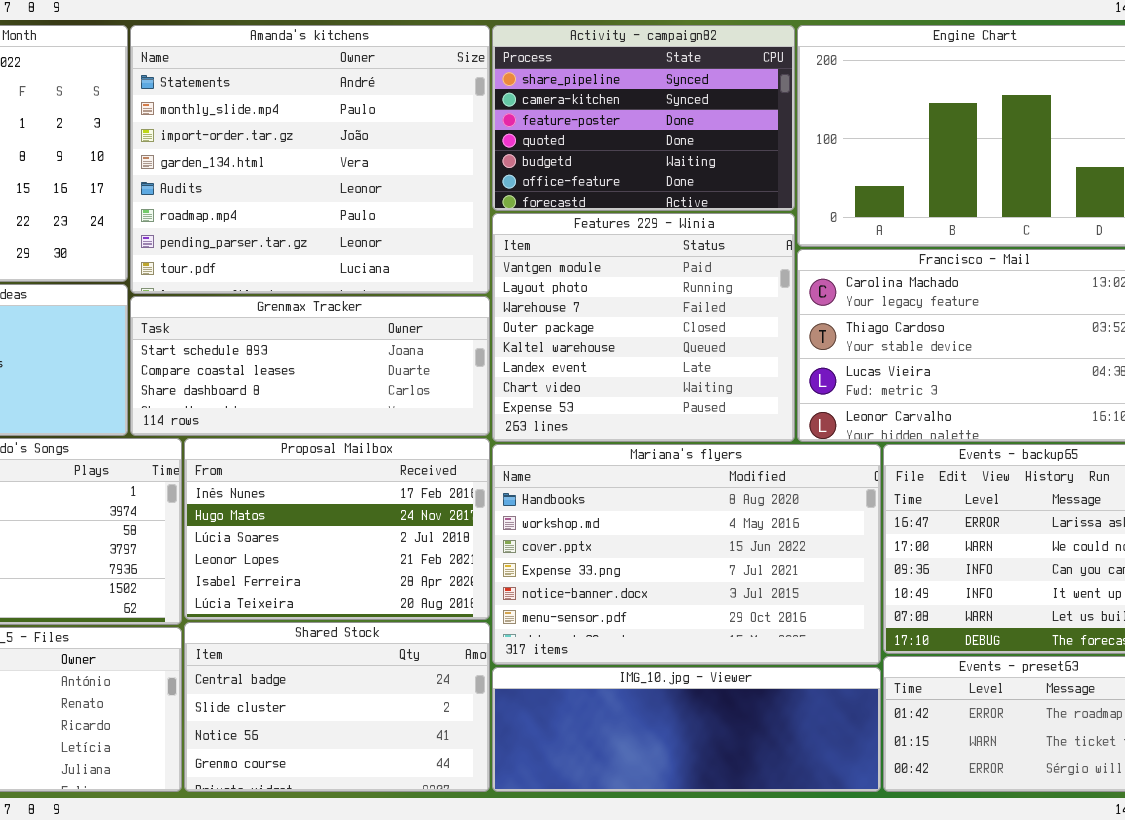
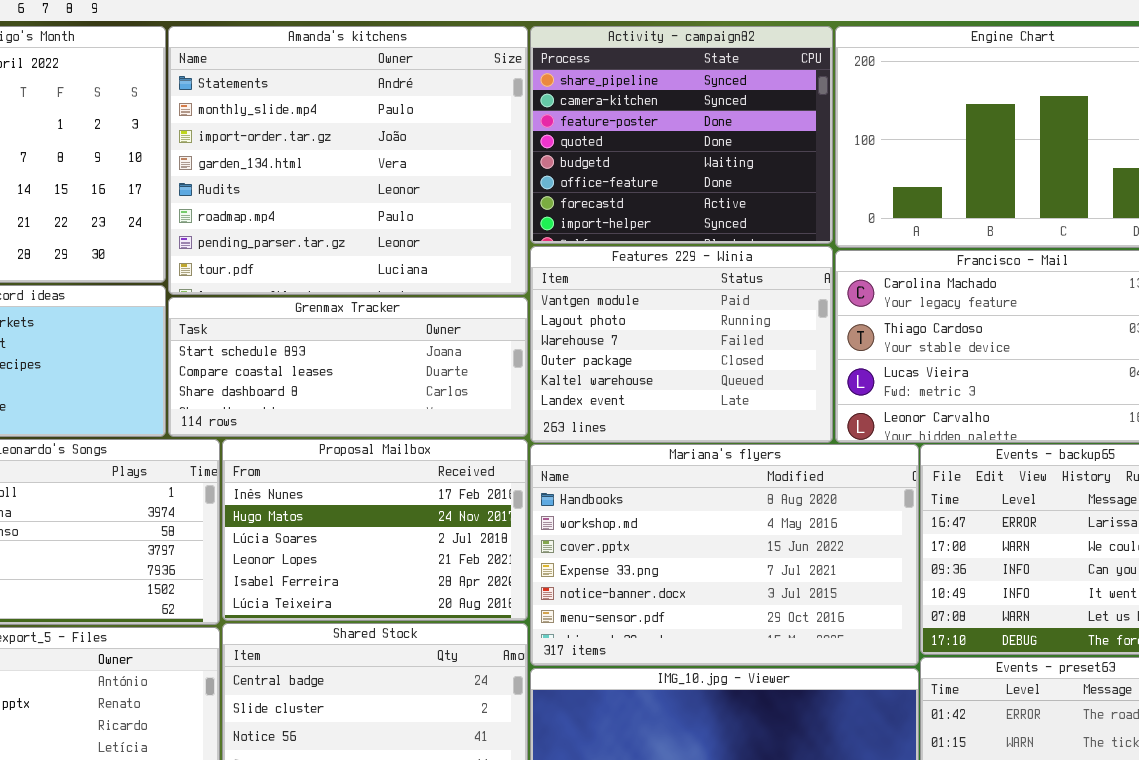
Activity - campaign82: [492,25,795,211] -> [530,26,833,244], resized
Features 229 - Winia: [492,213,795,442] -> [530,246,833,443], resized

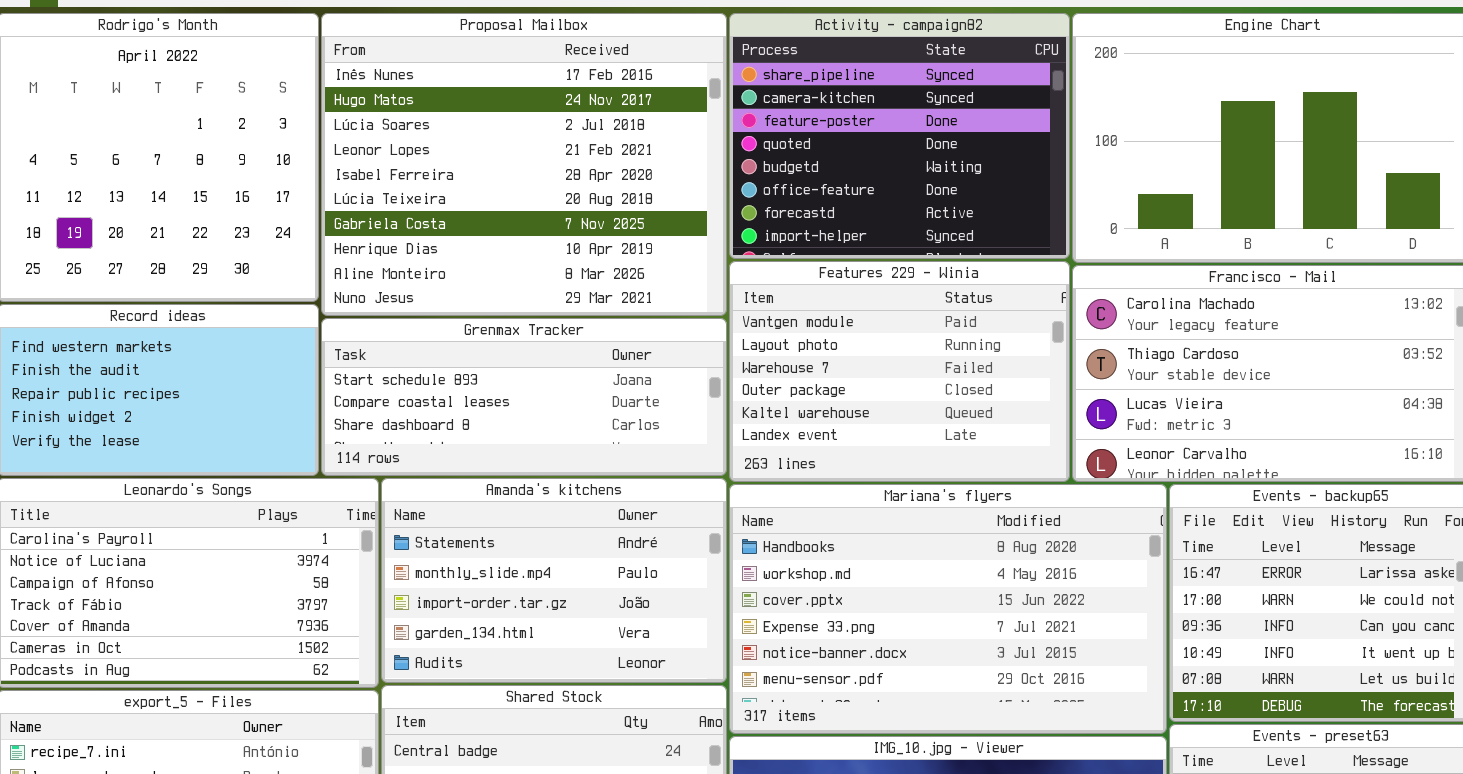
Amanda's kitchens: [168,26,528,295] -> [381,478,727,683], moved, resized
Proposal Mailbox: [222,439,528,621] -> [321,13,727,316], moved, resized

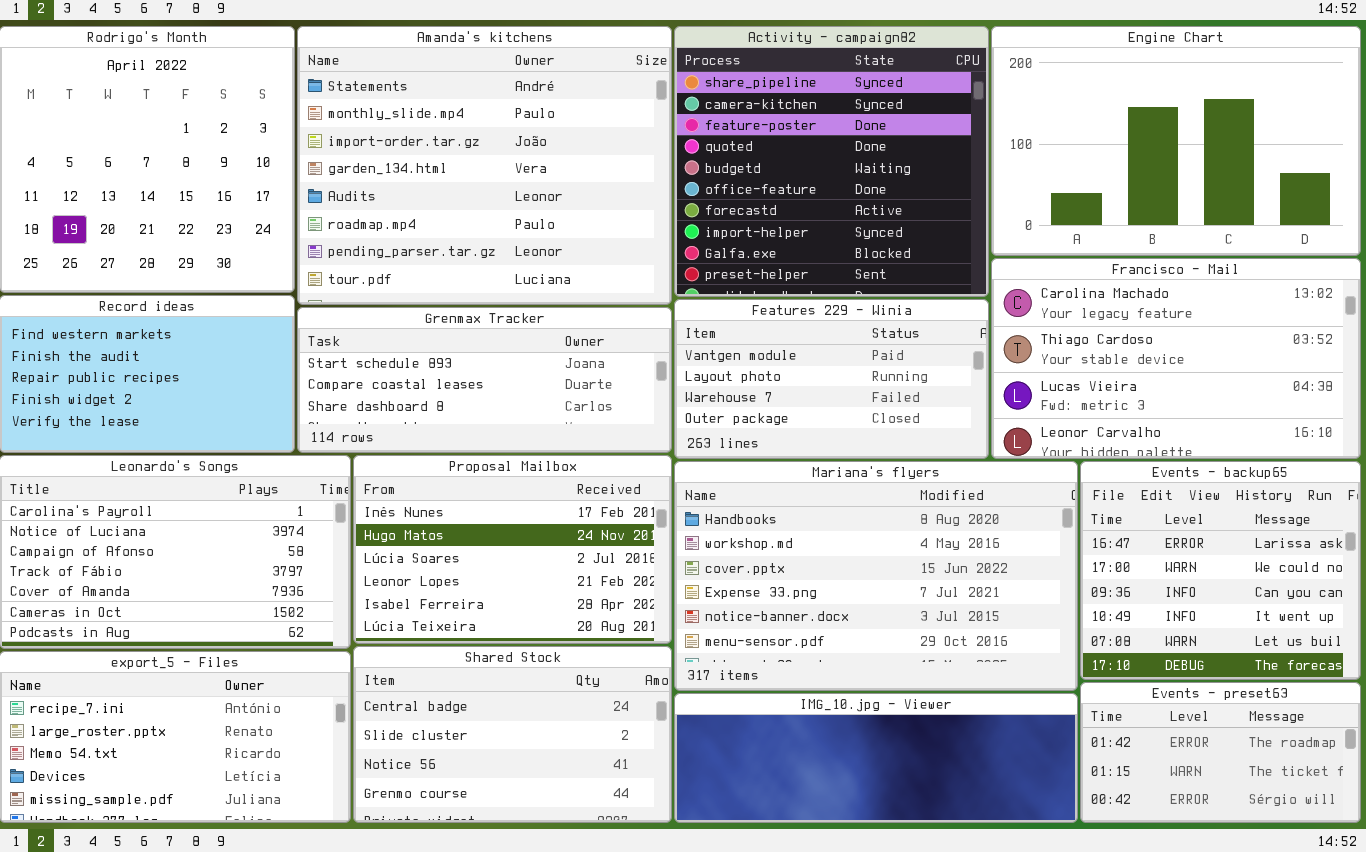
Proposal Mailbox: [321,13,727,316] -> [353,455,672,644], moved, resized
Activity - campaign82: [729,13,1070,259] -> [674,26,989,297], resized
Features 229 - Winia: [729,261,1070,482] -> [674,299,989,459], resized
Amanda's kitchens: [381,478,727,683] -> [297,26,672,305], moved, resized

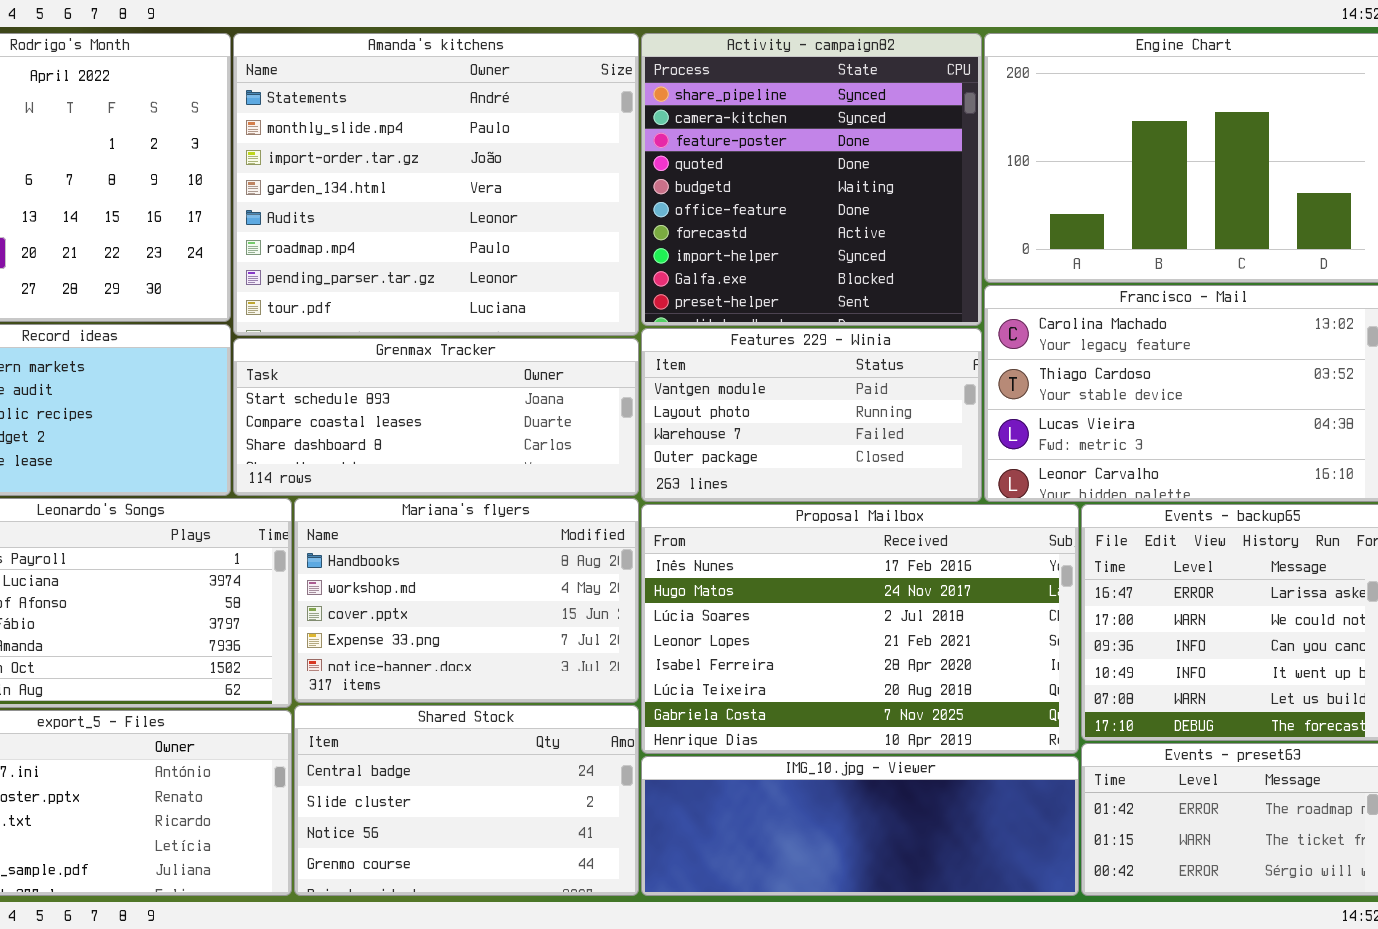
Proposal Mailbox: [353,455,672,644] -> [641,504,1079,754], moved, resized
Mariana's flyers: [674,461,1078,691] -> [294,498,639,703], moved, resized

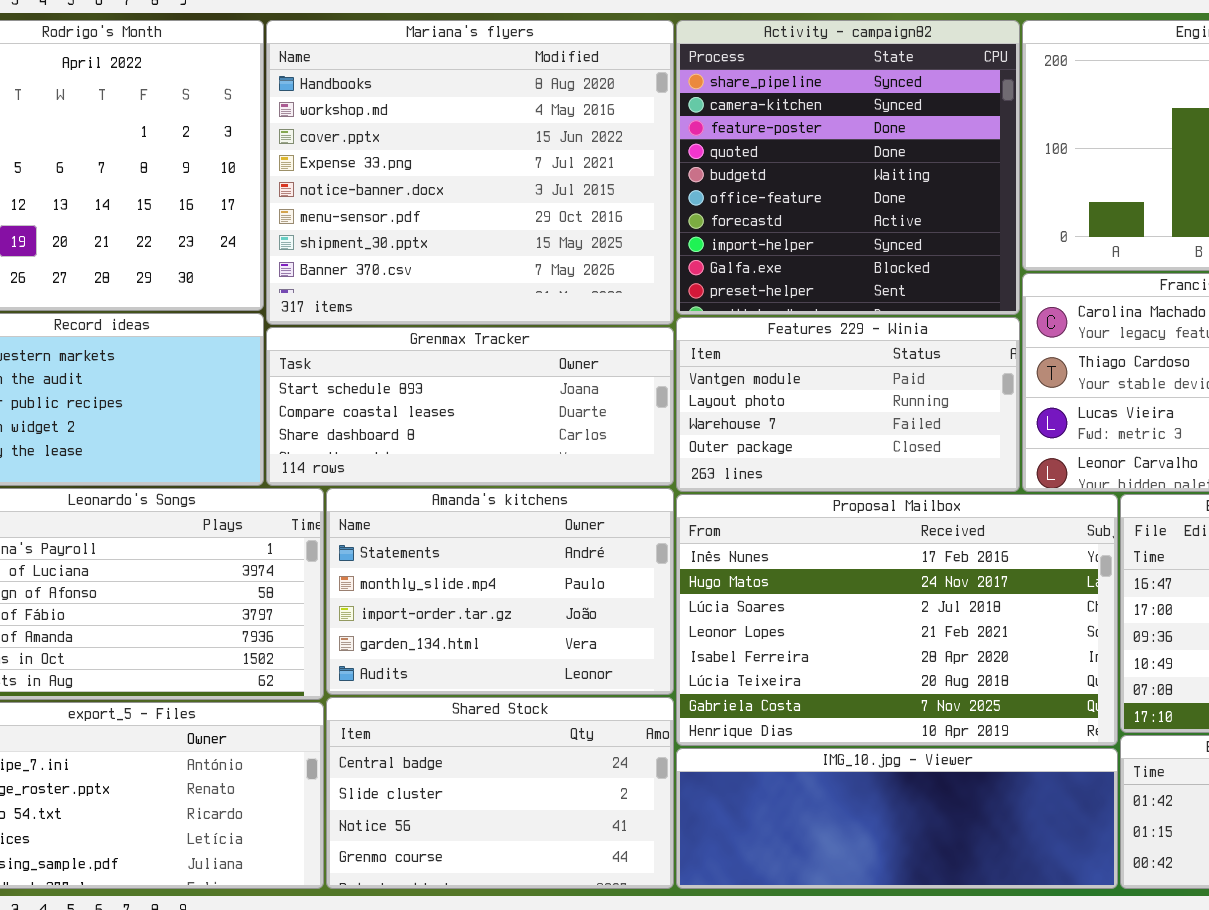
Amanda's kitchens: [233,33,639,336] -> [326,488,674,695], moved, resized
Mariana's flyers: [294,498,639,703] -> [266,20,674,325], moved, resized

